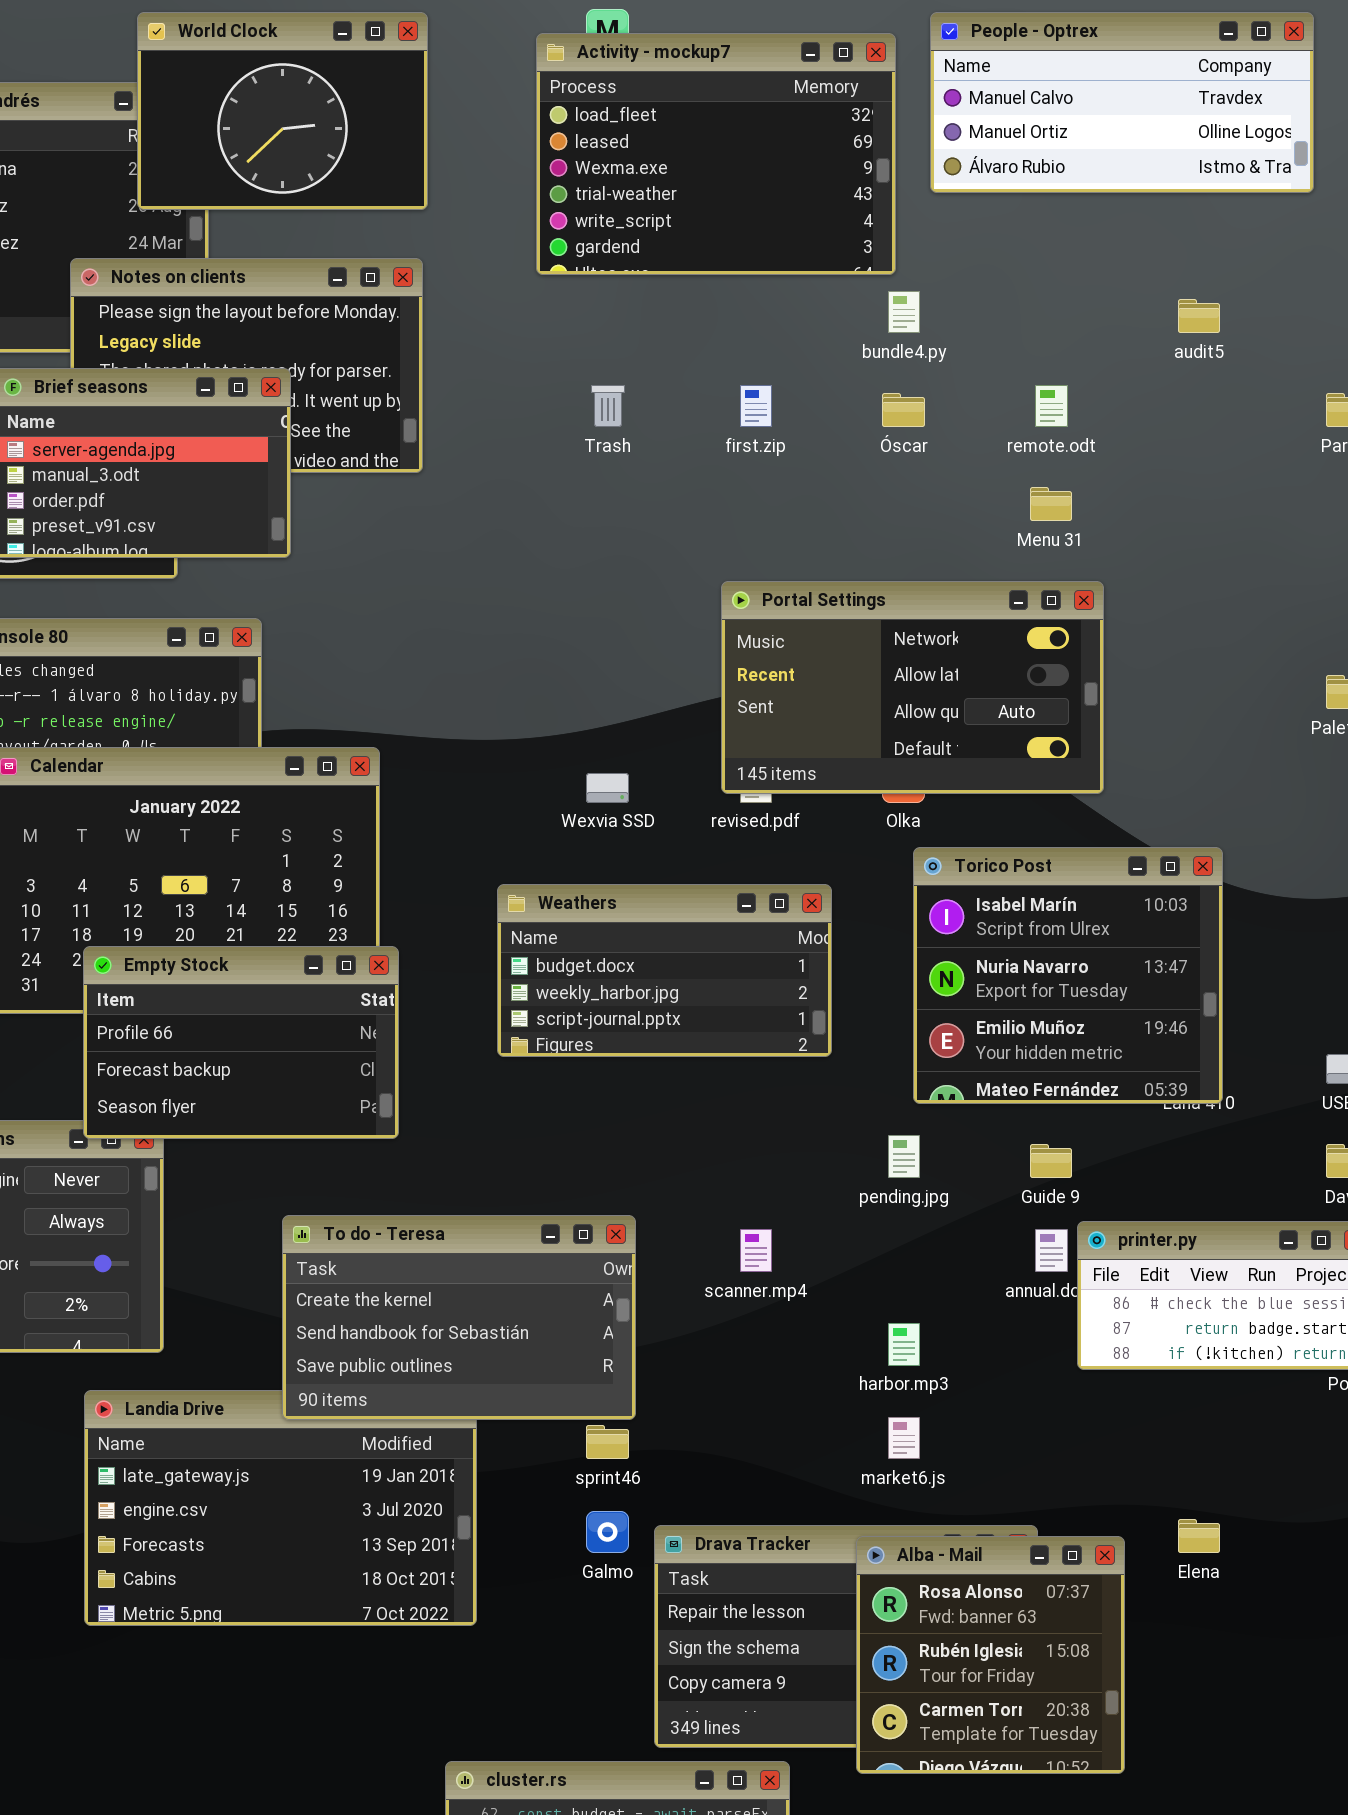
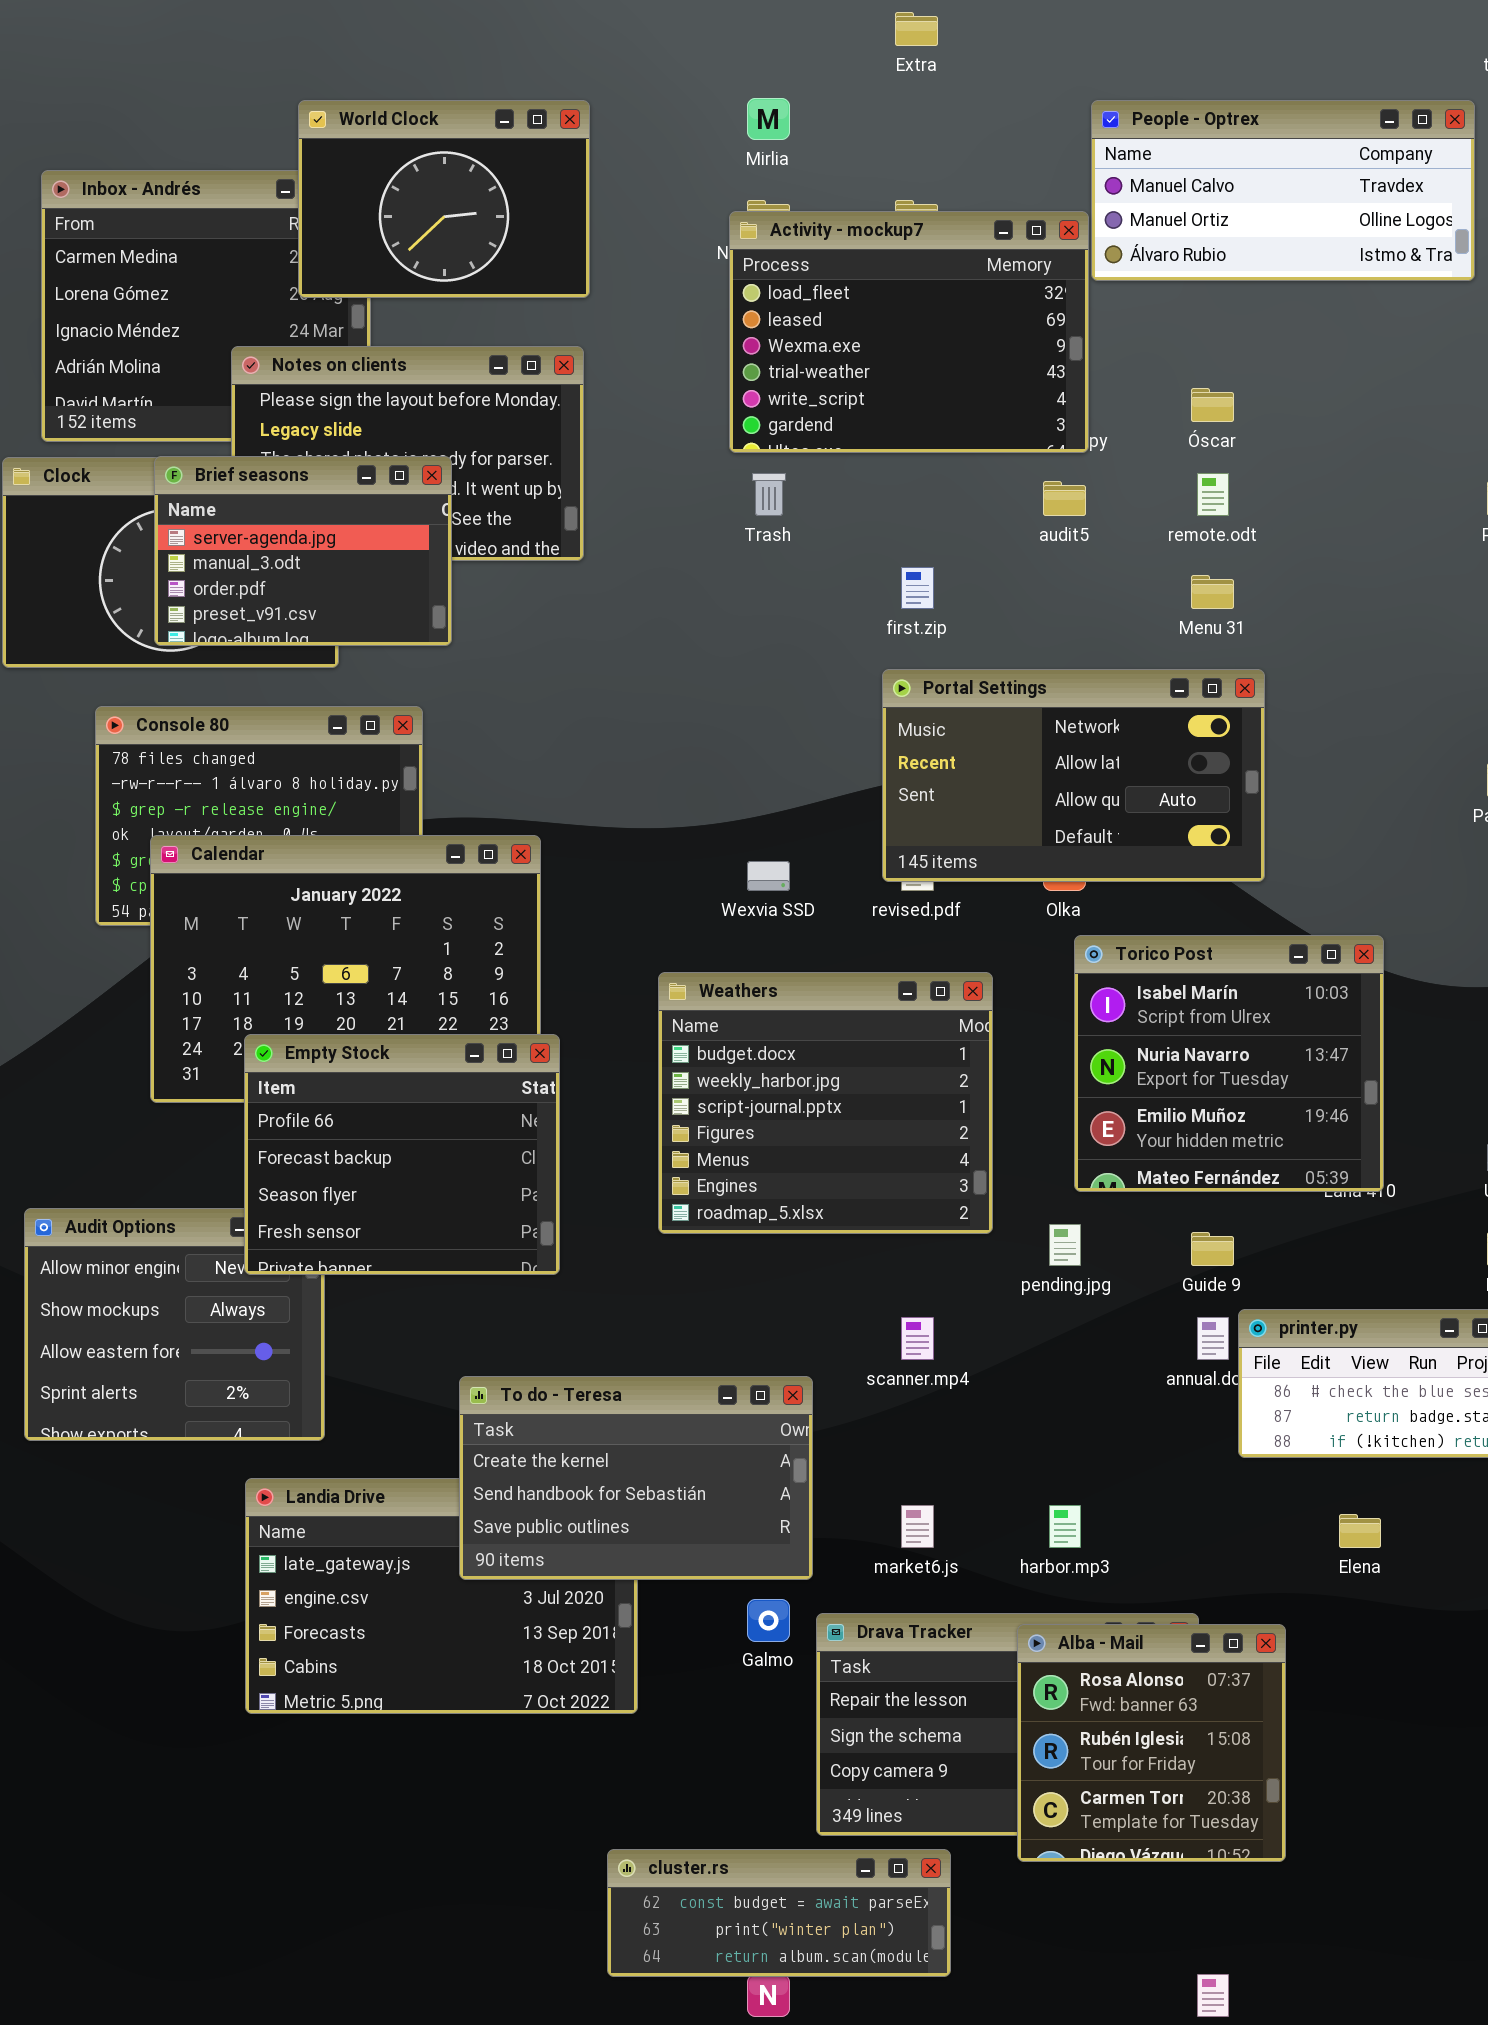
Activity - mockup7: [536,33,896,275] -> [729,211,1089,453], moved
audit5: [1178,299,1220,333] -> [1043,481,1086,516], moved
first.zip: [740,385,772,427] -> [901,567,934,609], moved
Óscar: [882,393,925,427] -> [1191,388,1234,422], moved
Weathers: [497,884,832,1057] -> [658,972,993,1234], resized
Empty Stock: [83,946,399,1139] -> [244,1034,560,1275], resized
To do - Teresa: [282,1215,636,1420] -> [459,1376,813,1580], moved
harbor.mp3: [888,1323,920,1366] -> [1049,1505,1081,1548], moved
market6.js: [888,1417,920,1459] -> [901,1505,934,1548], moved
Elena: [1178,1519,1220,1553] -> [1339,1514,1381,1548], moved

